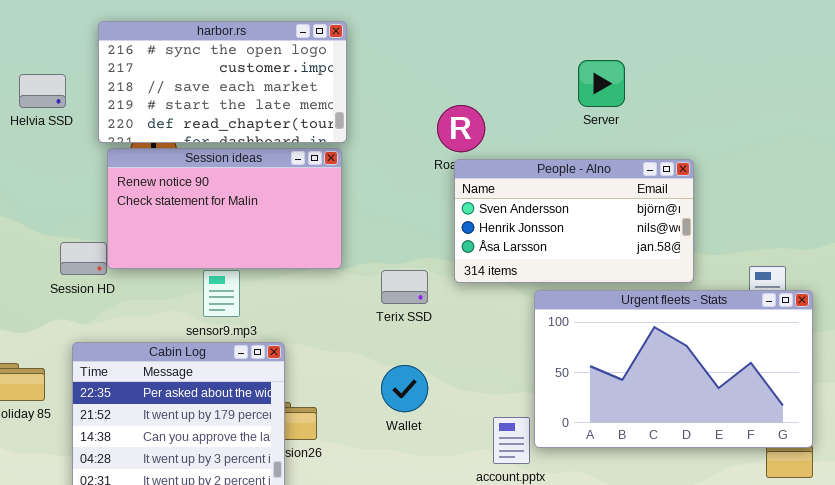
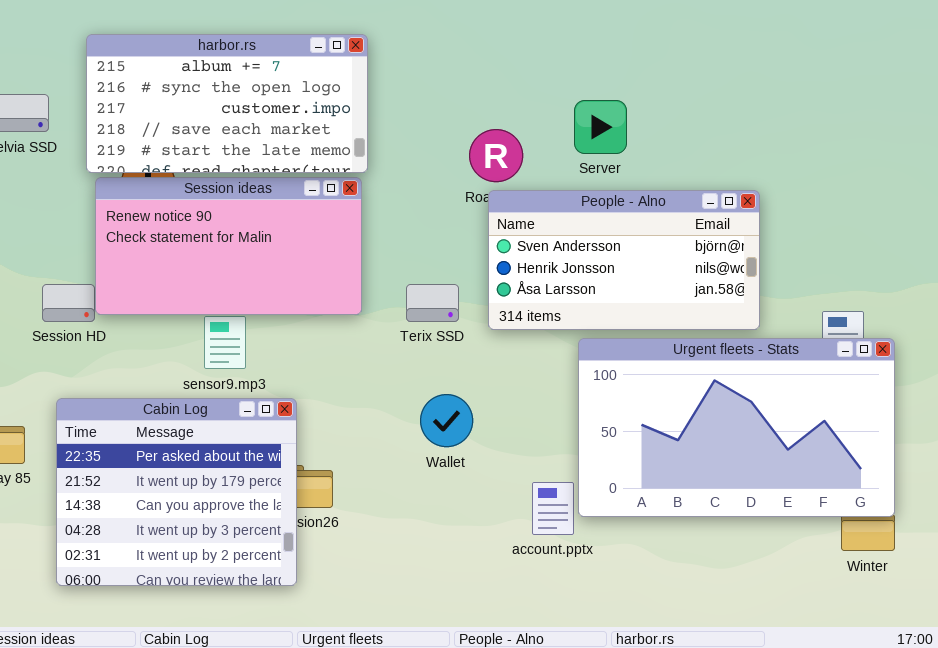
harbor.rs: [98,21,347,143] -> [86,34,368,173], scrolled up 1 row
Server: [578,60,625,107] -> [574,100,627,154], moved
Terix SSD: [381,270,428,304] -> [406,284,459,322], moved
Wallet: [381,365,428,412] -> [420,394,473,447], moved

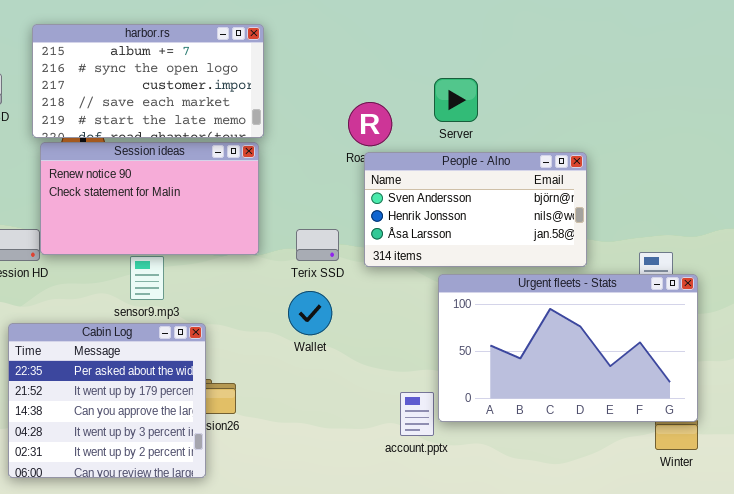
Wallet: [420,394,473,447] -> [288,291,332,335], moved

